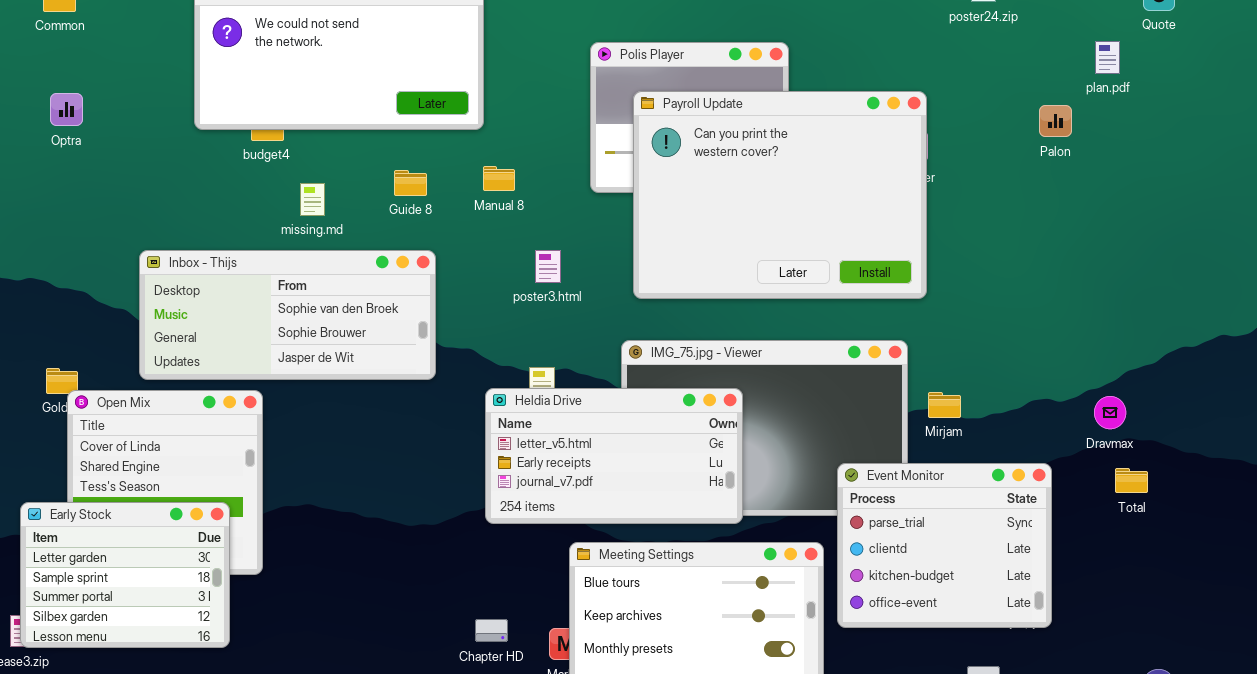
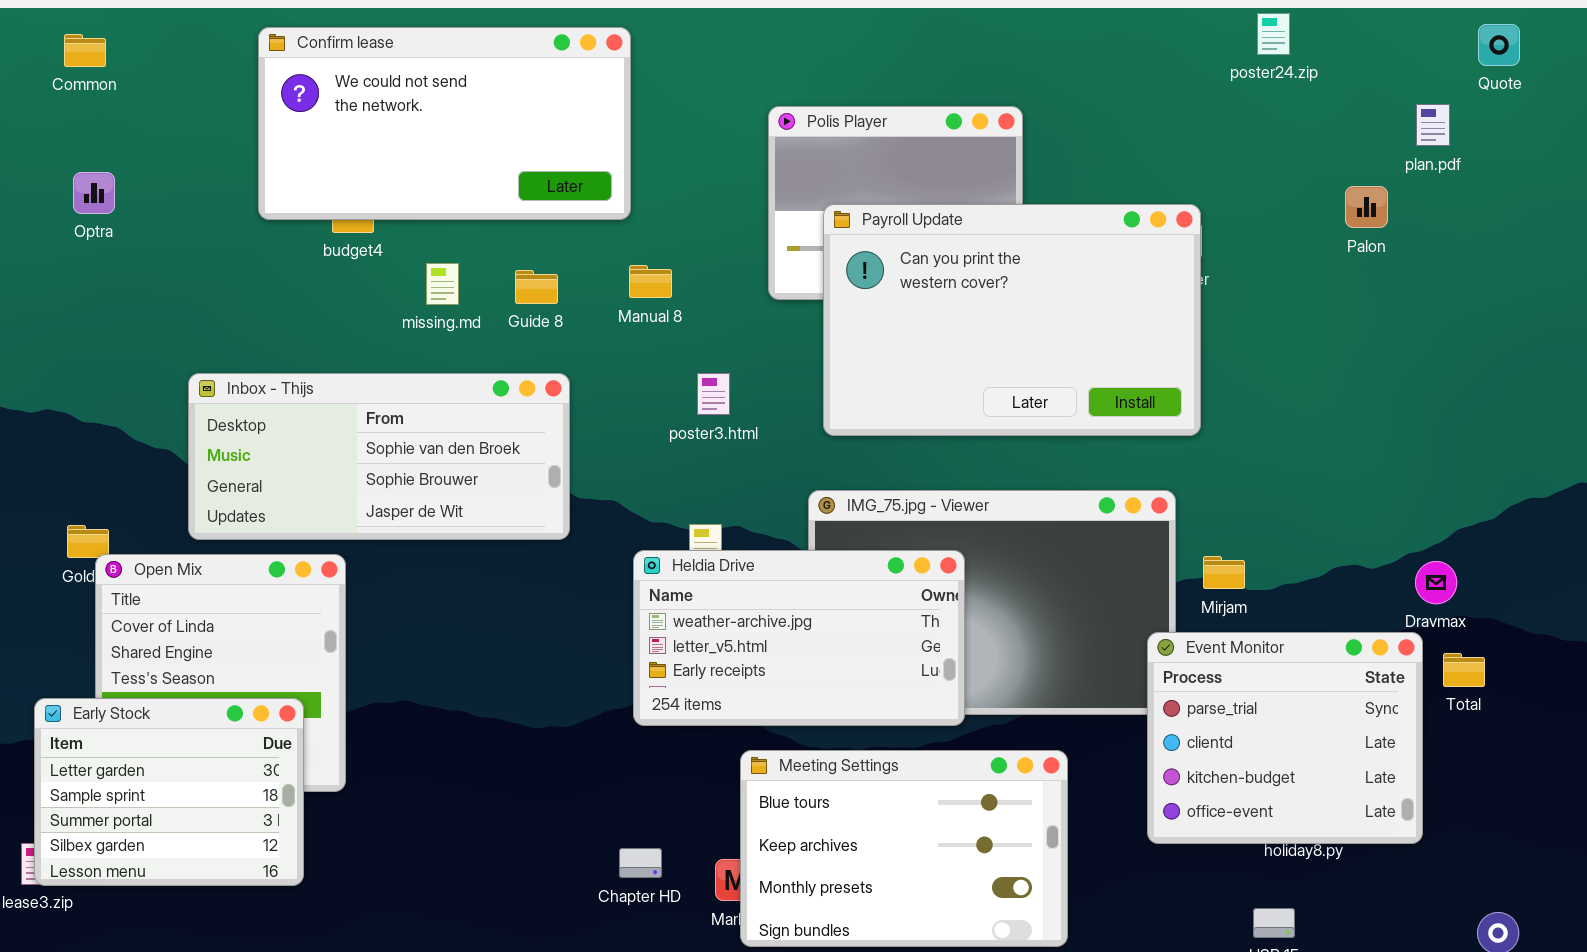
Payroll Update: [633,91,927,299] -> [823,204,1201,436], resized
missing.md: [300,183,325,216] -> [426,263,459,305], moved
Heldia Drive: [485,388,743,524] -> [633,550,965,726], scrolled up 1 row
Event Monitor: [837,463,1052,628] -> [1147,632,1423,844], moved

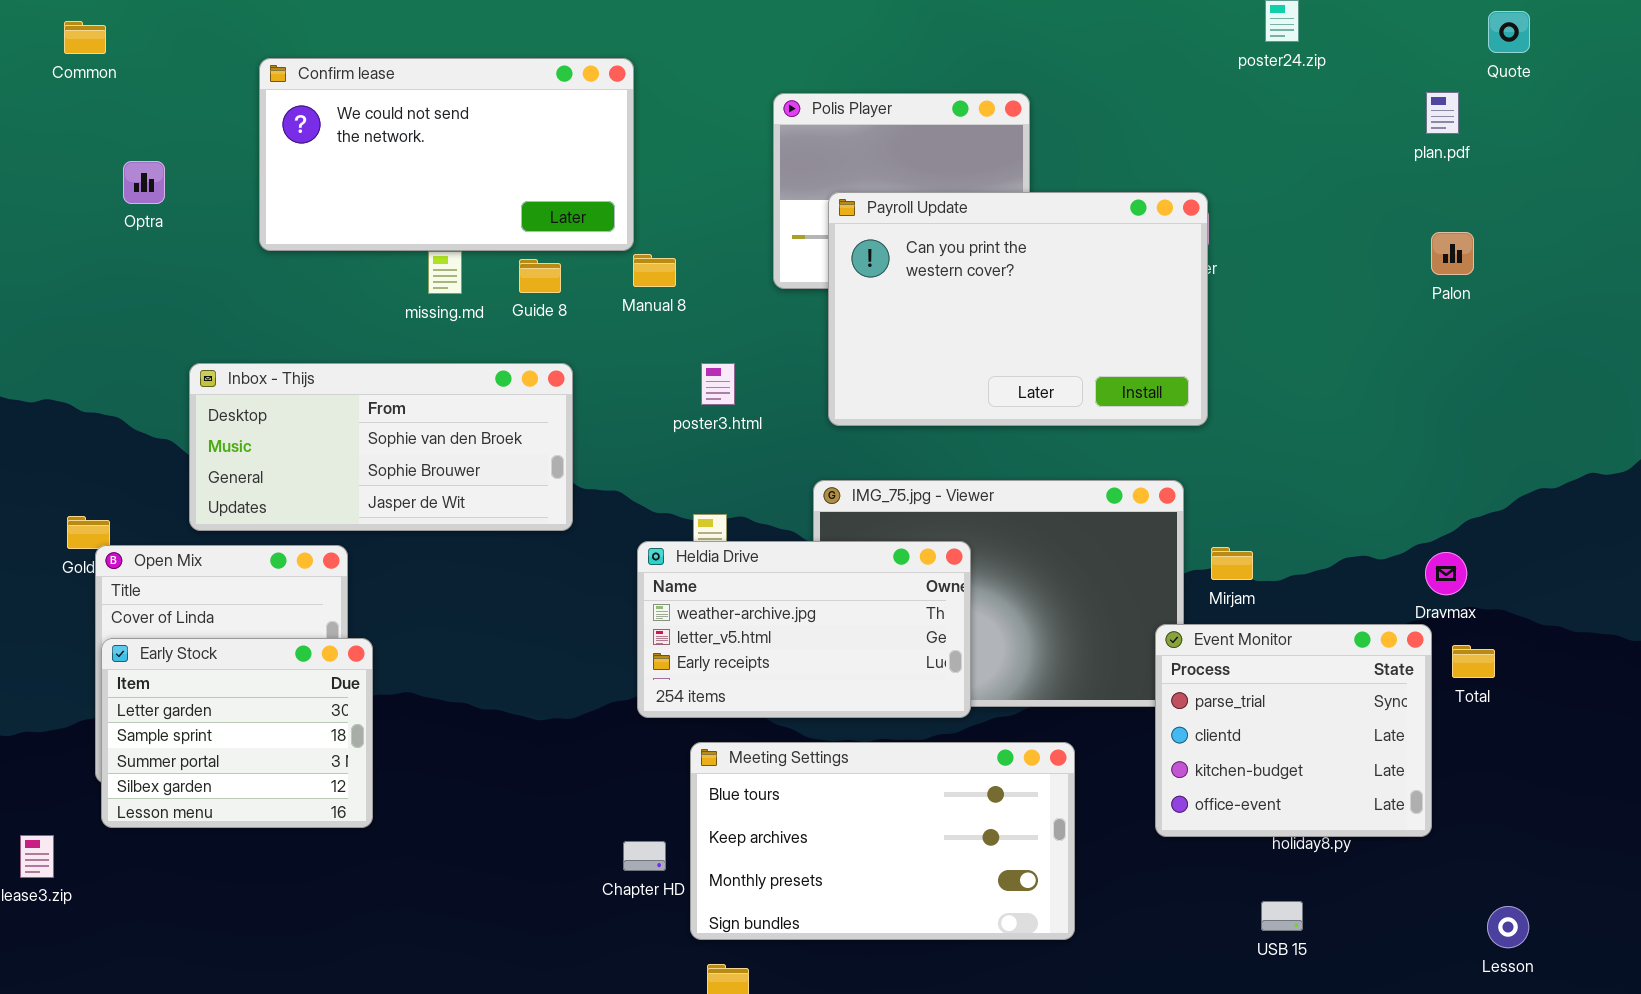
Confirm lease: [258,27,631,220] -> [259,58,634,251], moved
Optra: [73,172,115,214] -> [123,161,165,204], moved
Palon: [1345,186,1388,228] -> [1431,232,1474,275], moved
Early Stock: [34,698,304,886] -> [101,638,373,828], moved
Meeting Settings: [740,750,1068,947] -> [690,742,1075,940], resized

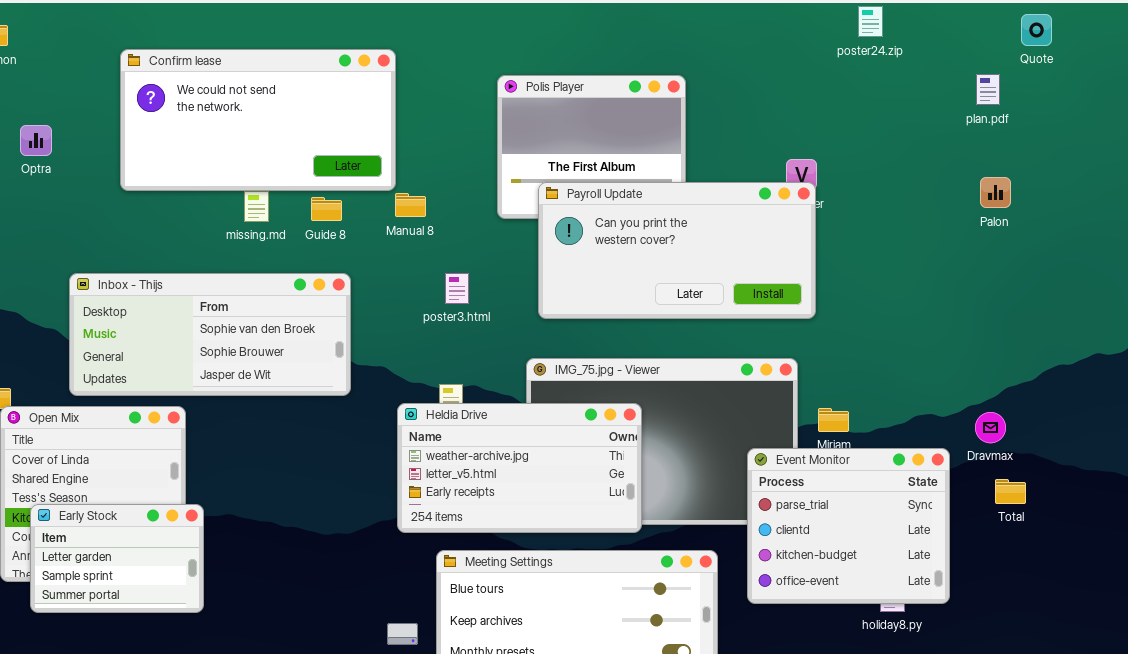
Payroll Update: [828,192,1208,426] -> [538,182,816,319], resized
Event Monitor: [1155,624,1432,837] -> [747,448,950,604], moved
Early Stock: [101,638,373,828] -> [30,504,204,613], resized

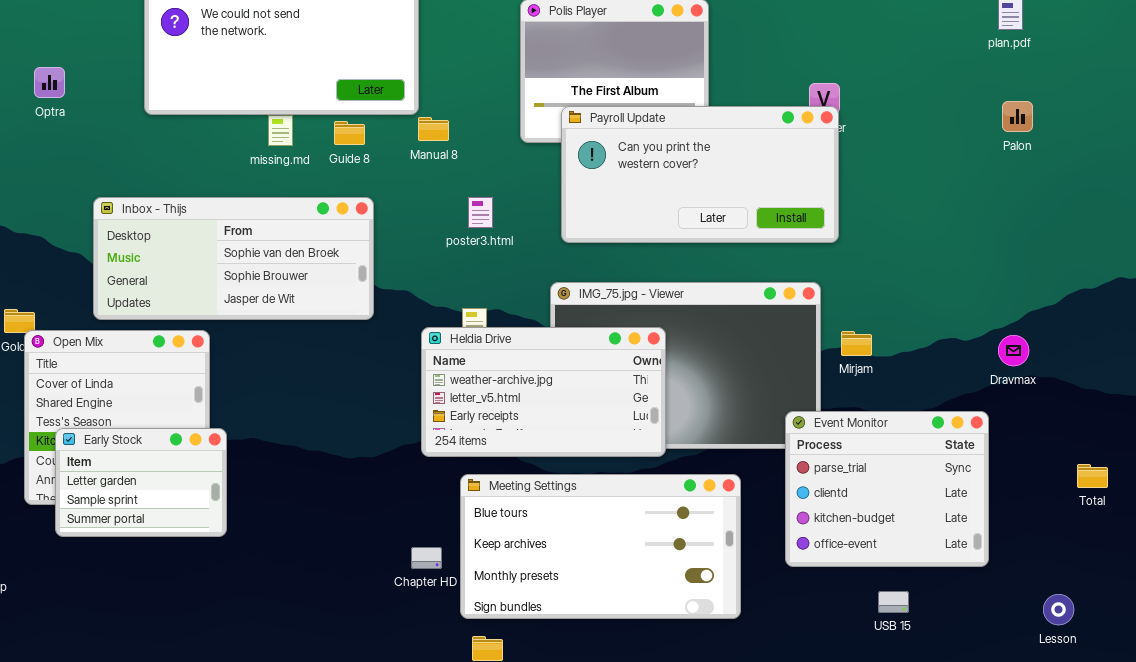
Optra: [20,125,52,156] -> [34,67,65,98], moved
Event Monitor: [747,448,950,604] -> [785,411,989,567], moved
Total: [995,479,1026,504] -> [1077,464,1108,488], moved

